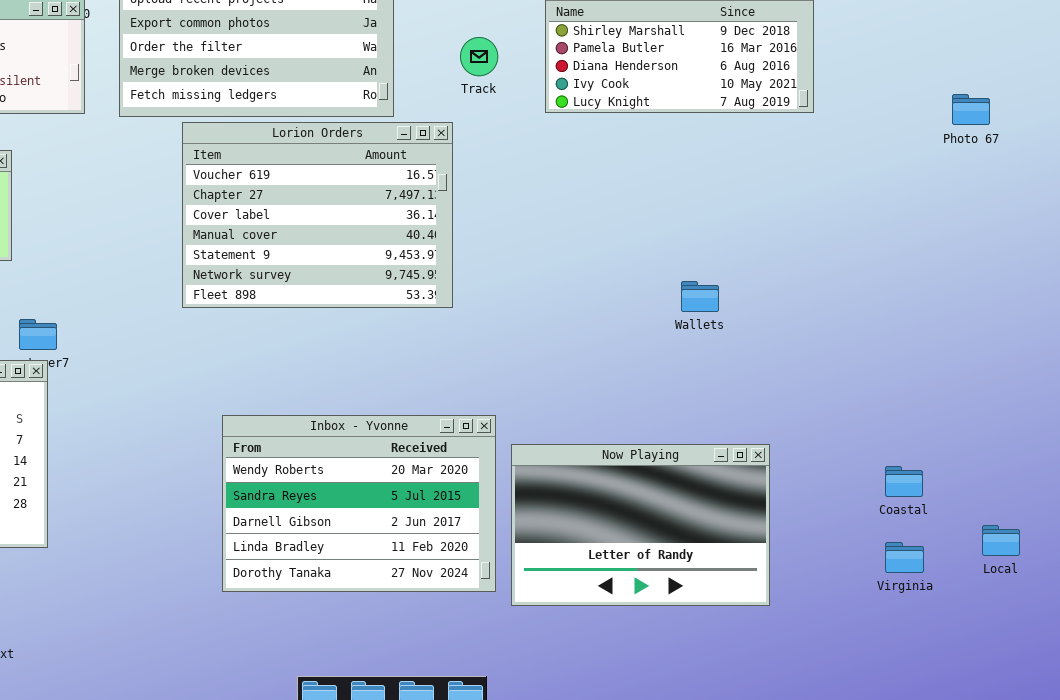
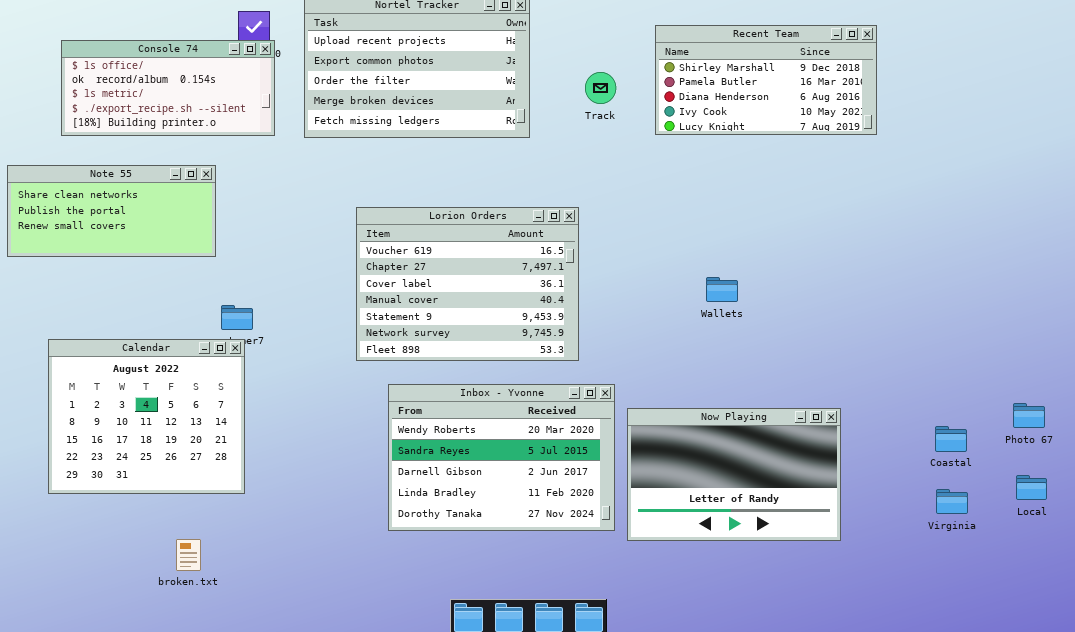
Photo 67: [952,94,990,125] -> [1013,403,1045,428], moved
Lorion Orders: [182,122,453,308] -> [356,207,579,361], moved
Wallets: [681,281,719,312] -> [706,277,738,302], moved

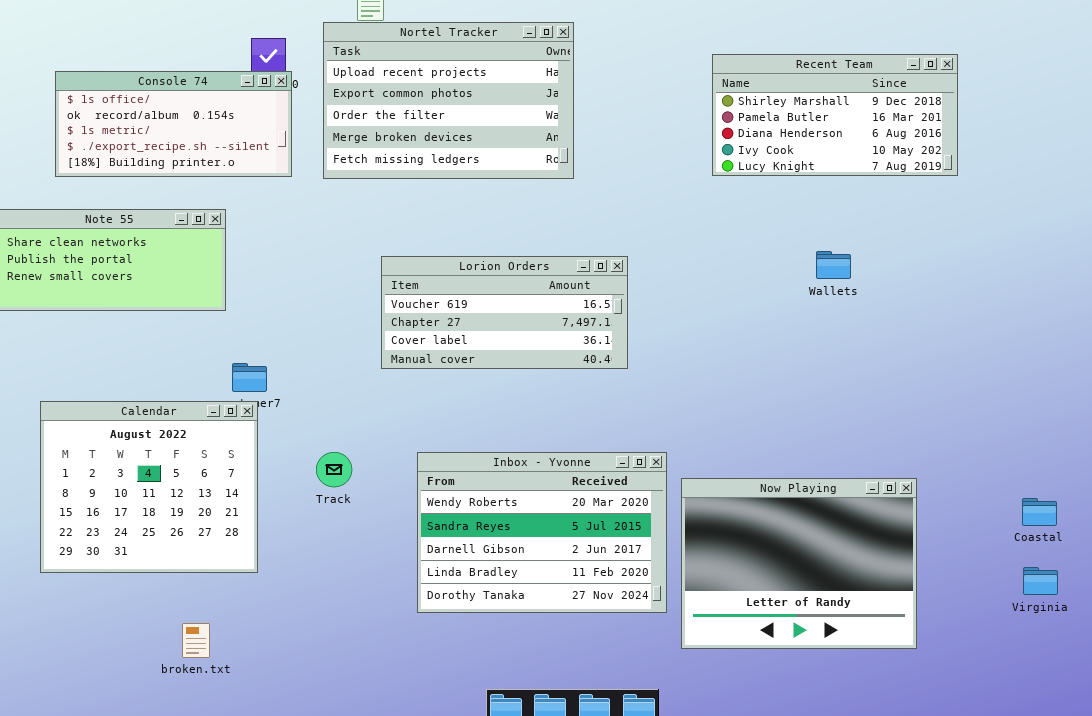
Track: [585,72,616,104] -> [316,452,352,487], moved
Lorion Orders: [356,207,579,361] -> [381,256,628,369], resized
Wallets: [706,277,738,302] -> [816,251,851,279], moved
Now Playing: [627,408,841,541] -> [681,478,917,649], resized

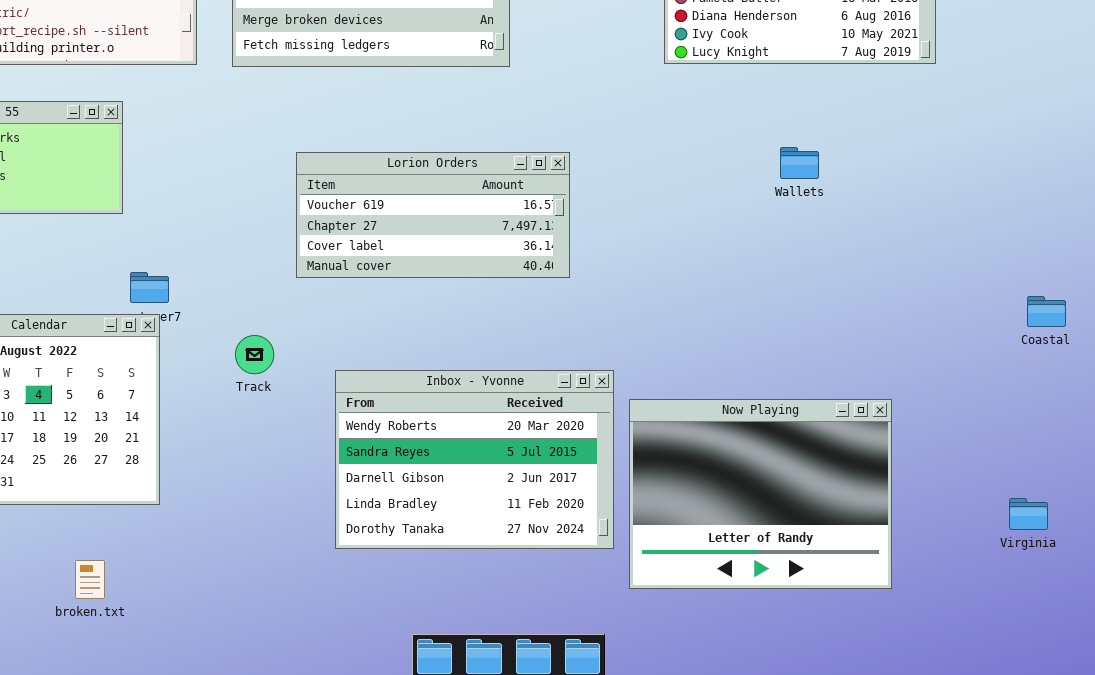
Track: [316,452,352,487] -> [235,335,274,374], moved
Coastal: [1022,498,1057,526] -> [1027,296,1066,327], moved

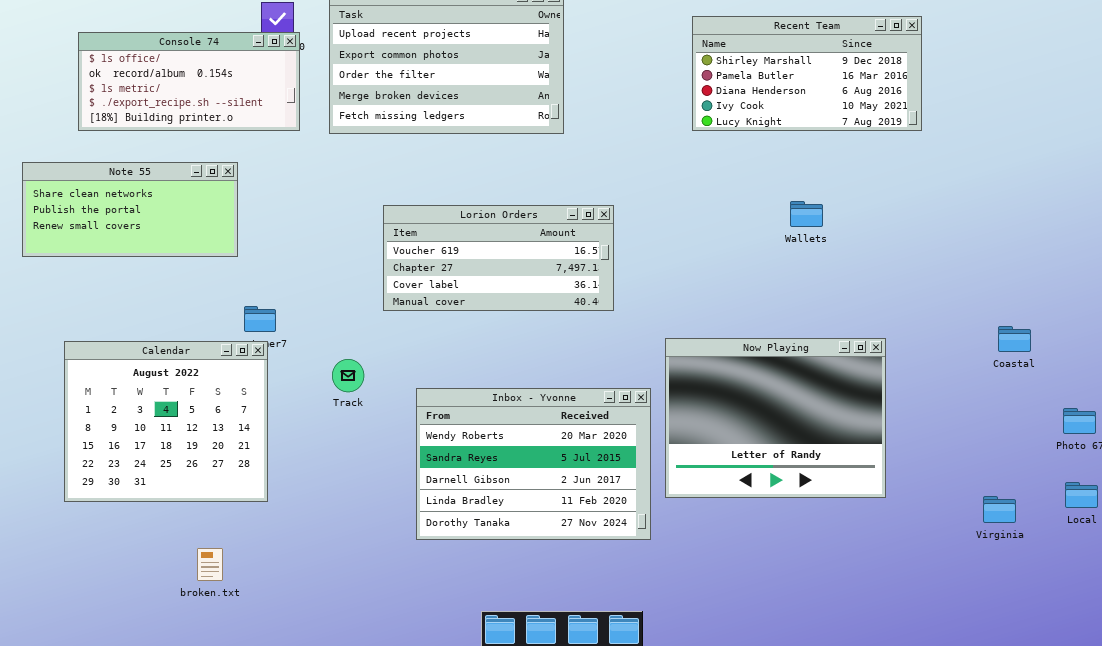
Now Playing: [629,399,892,589] -> [665,338,886,498], moved

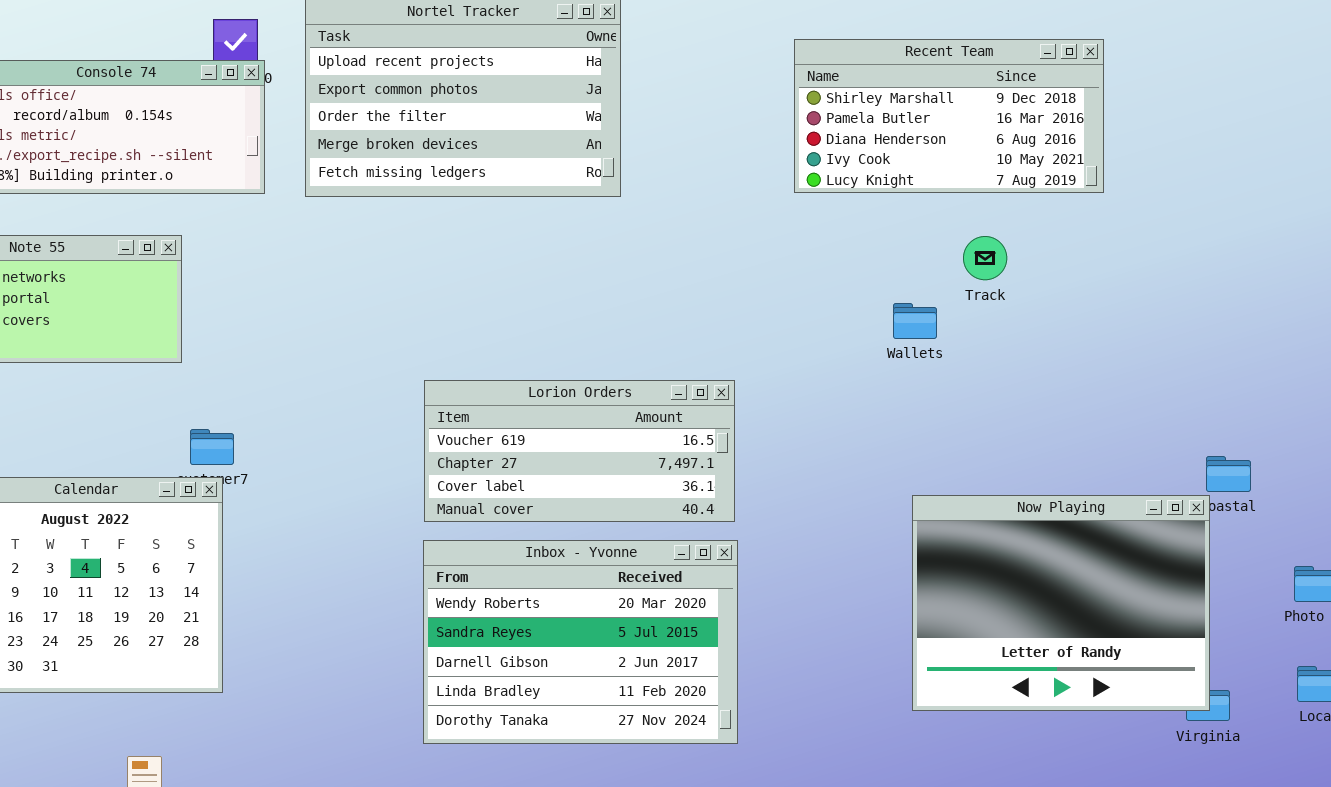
Wallets: [790,201,823,227] -> [893,303,937,339], moved
Lorion Orders: [383,205,614,311] -> [424,380,735,522], moved
Now Playing: [665,338,886,498] -> [912,495,1210,711], moved
Track: [332,359,364,392] -> [963,236,1007,280], moved

